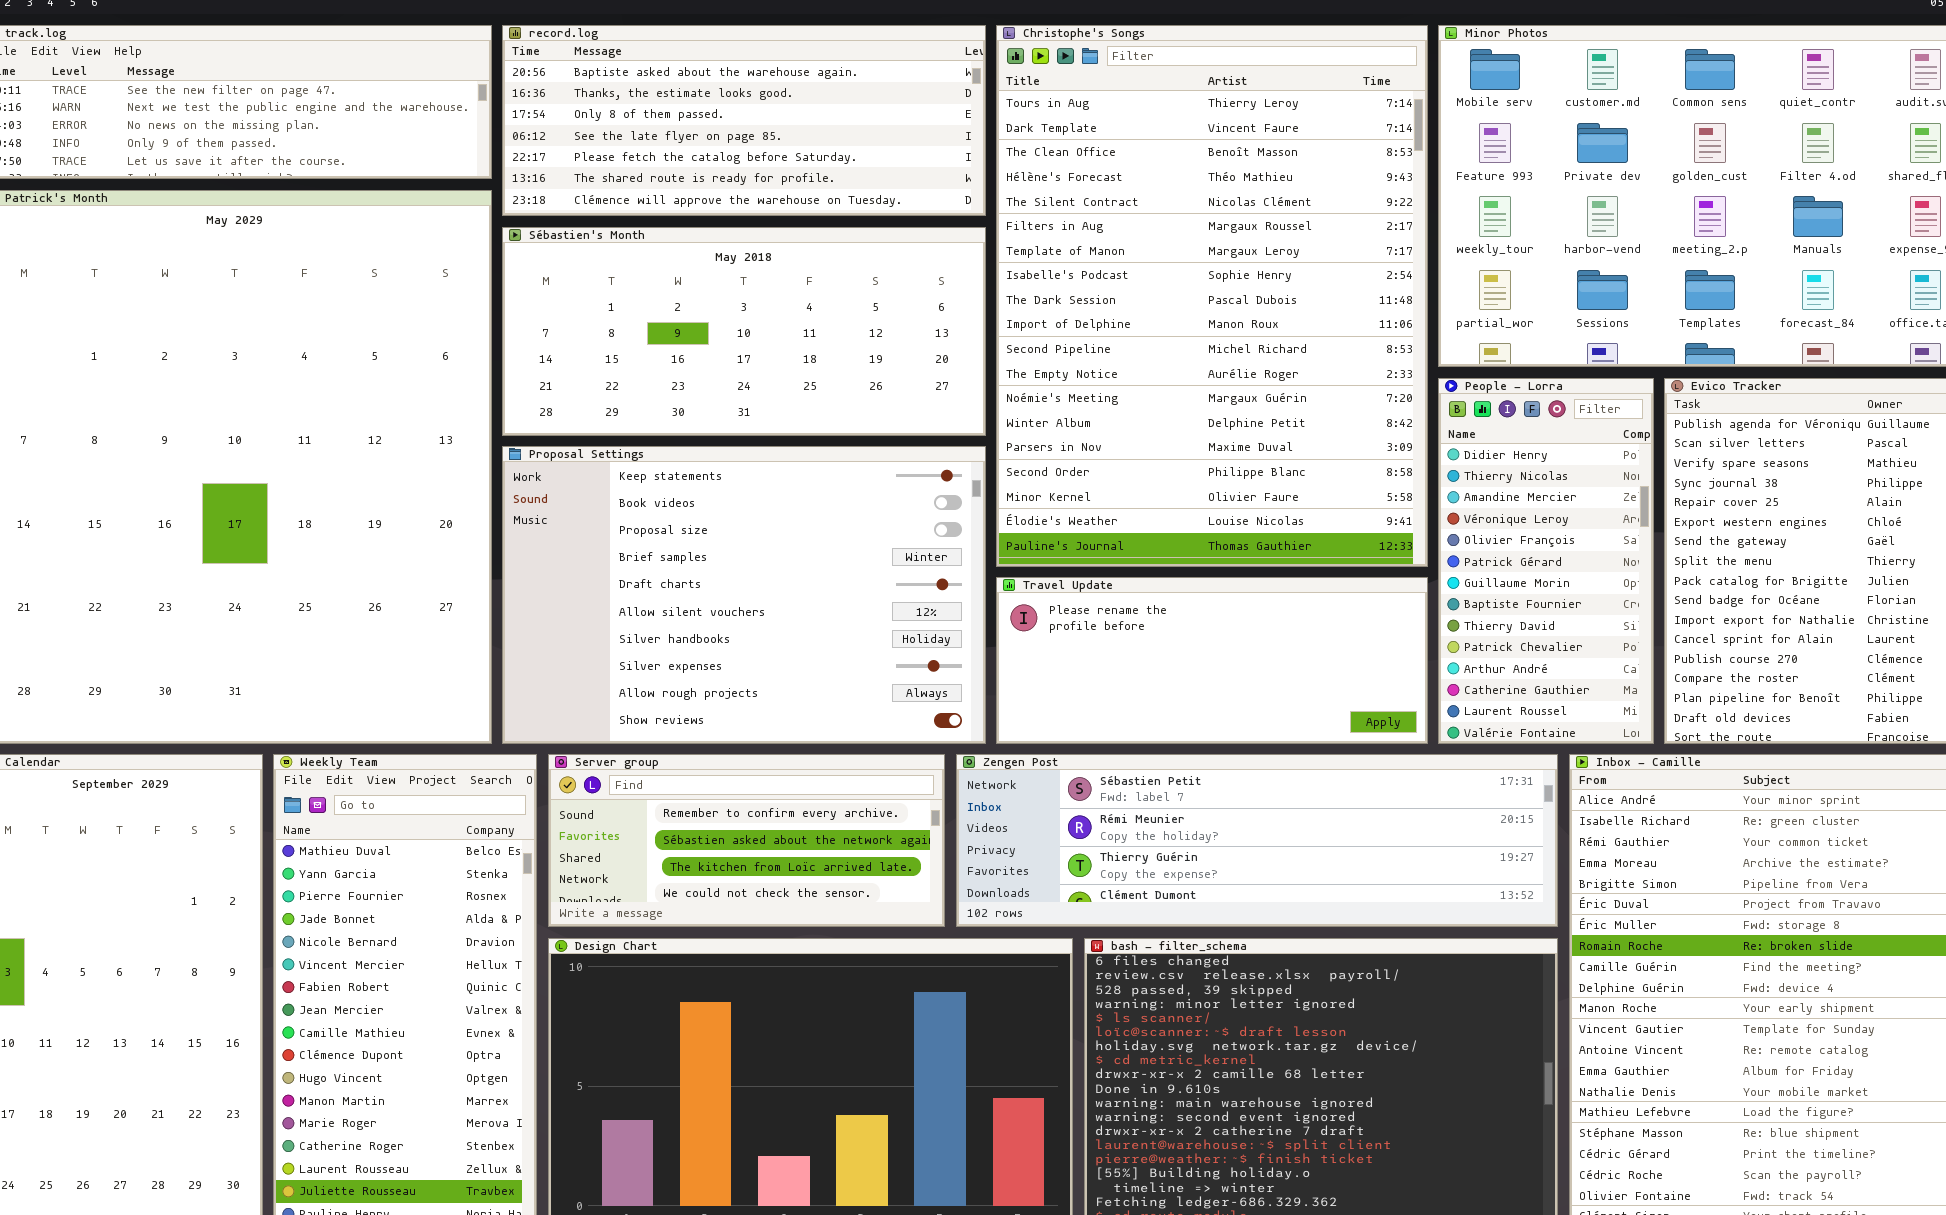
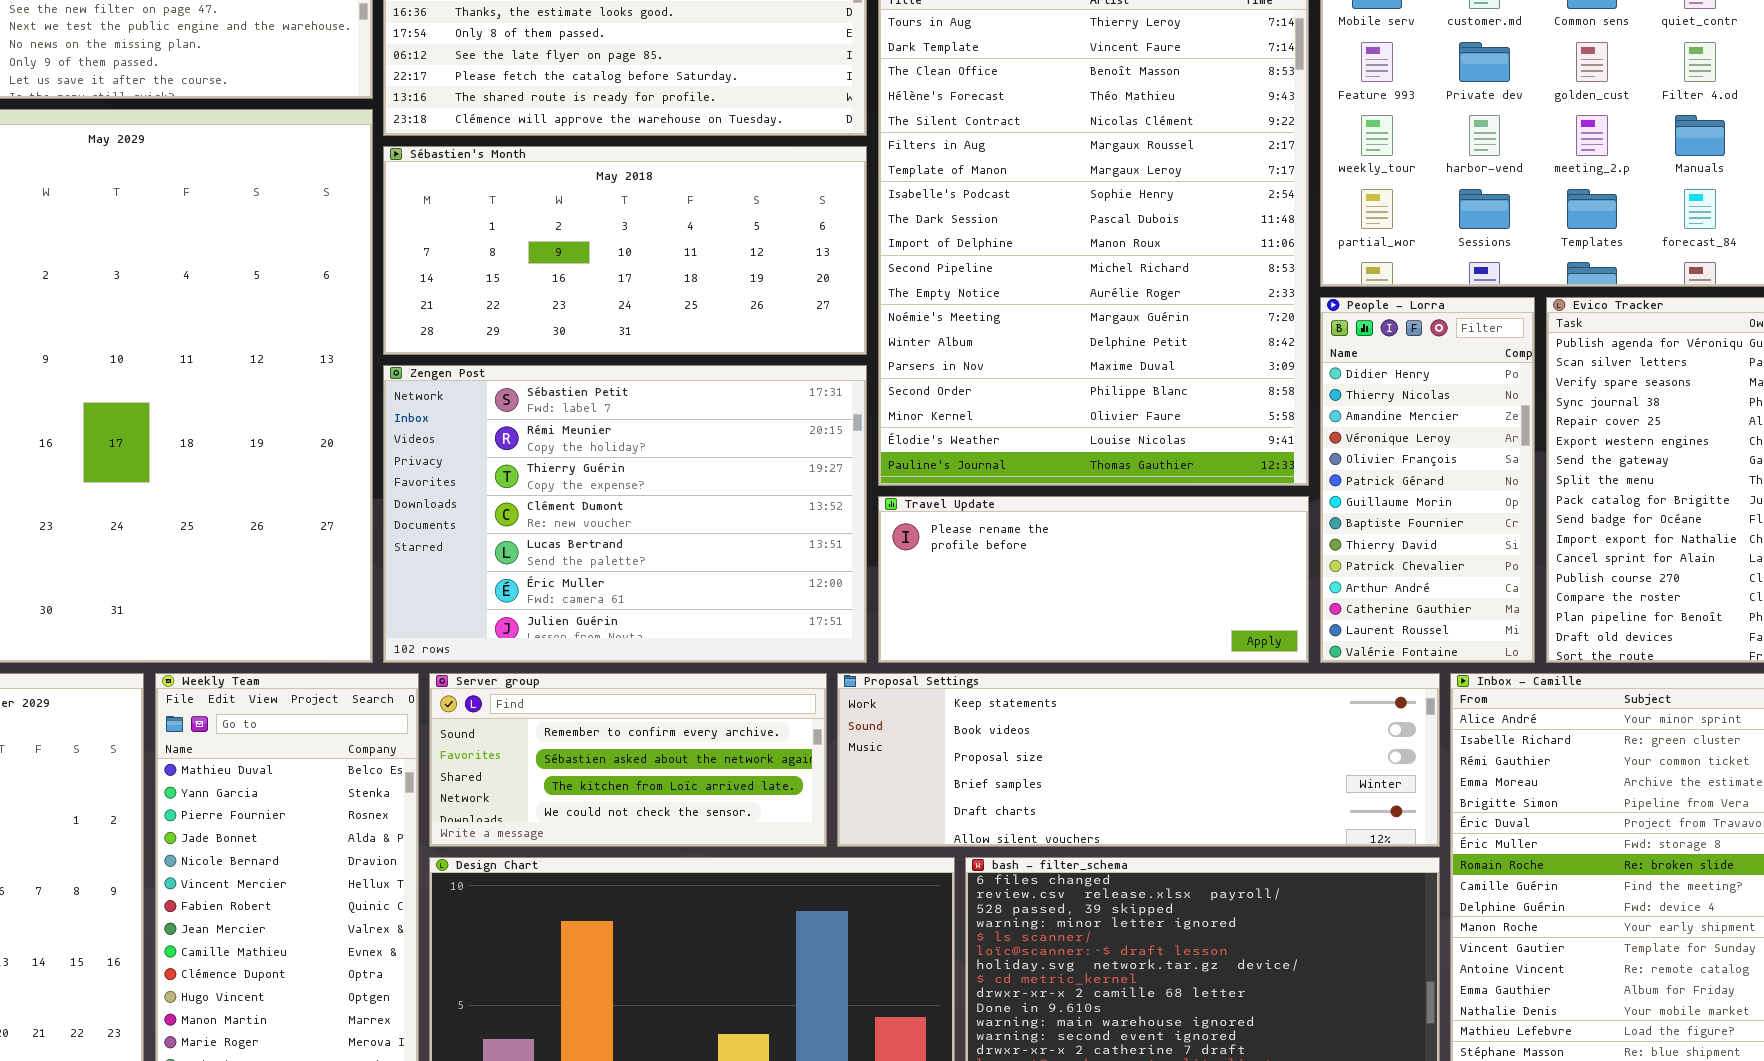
Proposal Settings: [502,446,986,744] -> [837,673,1440,847], moved, resized
Zengen Post: [956,754,1558,927] -> [383,365,867,663], moved, resized

